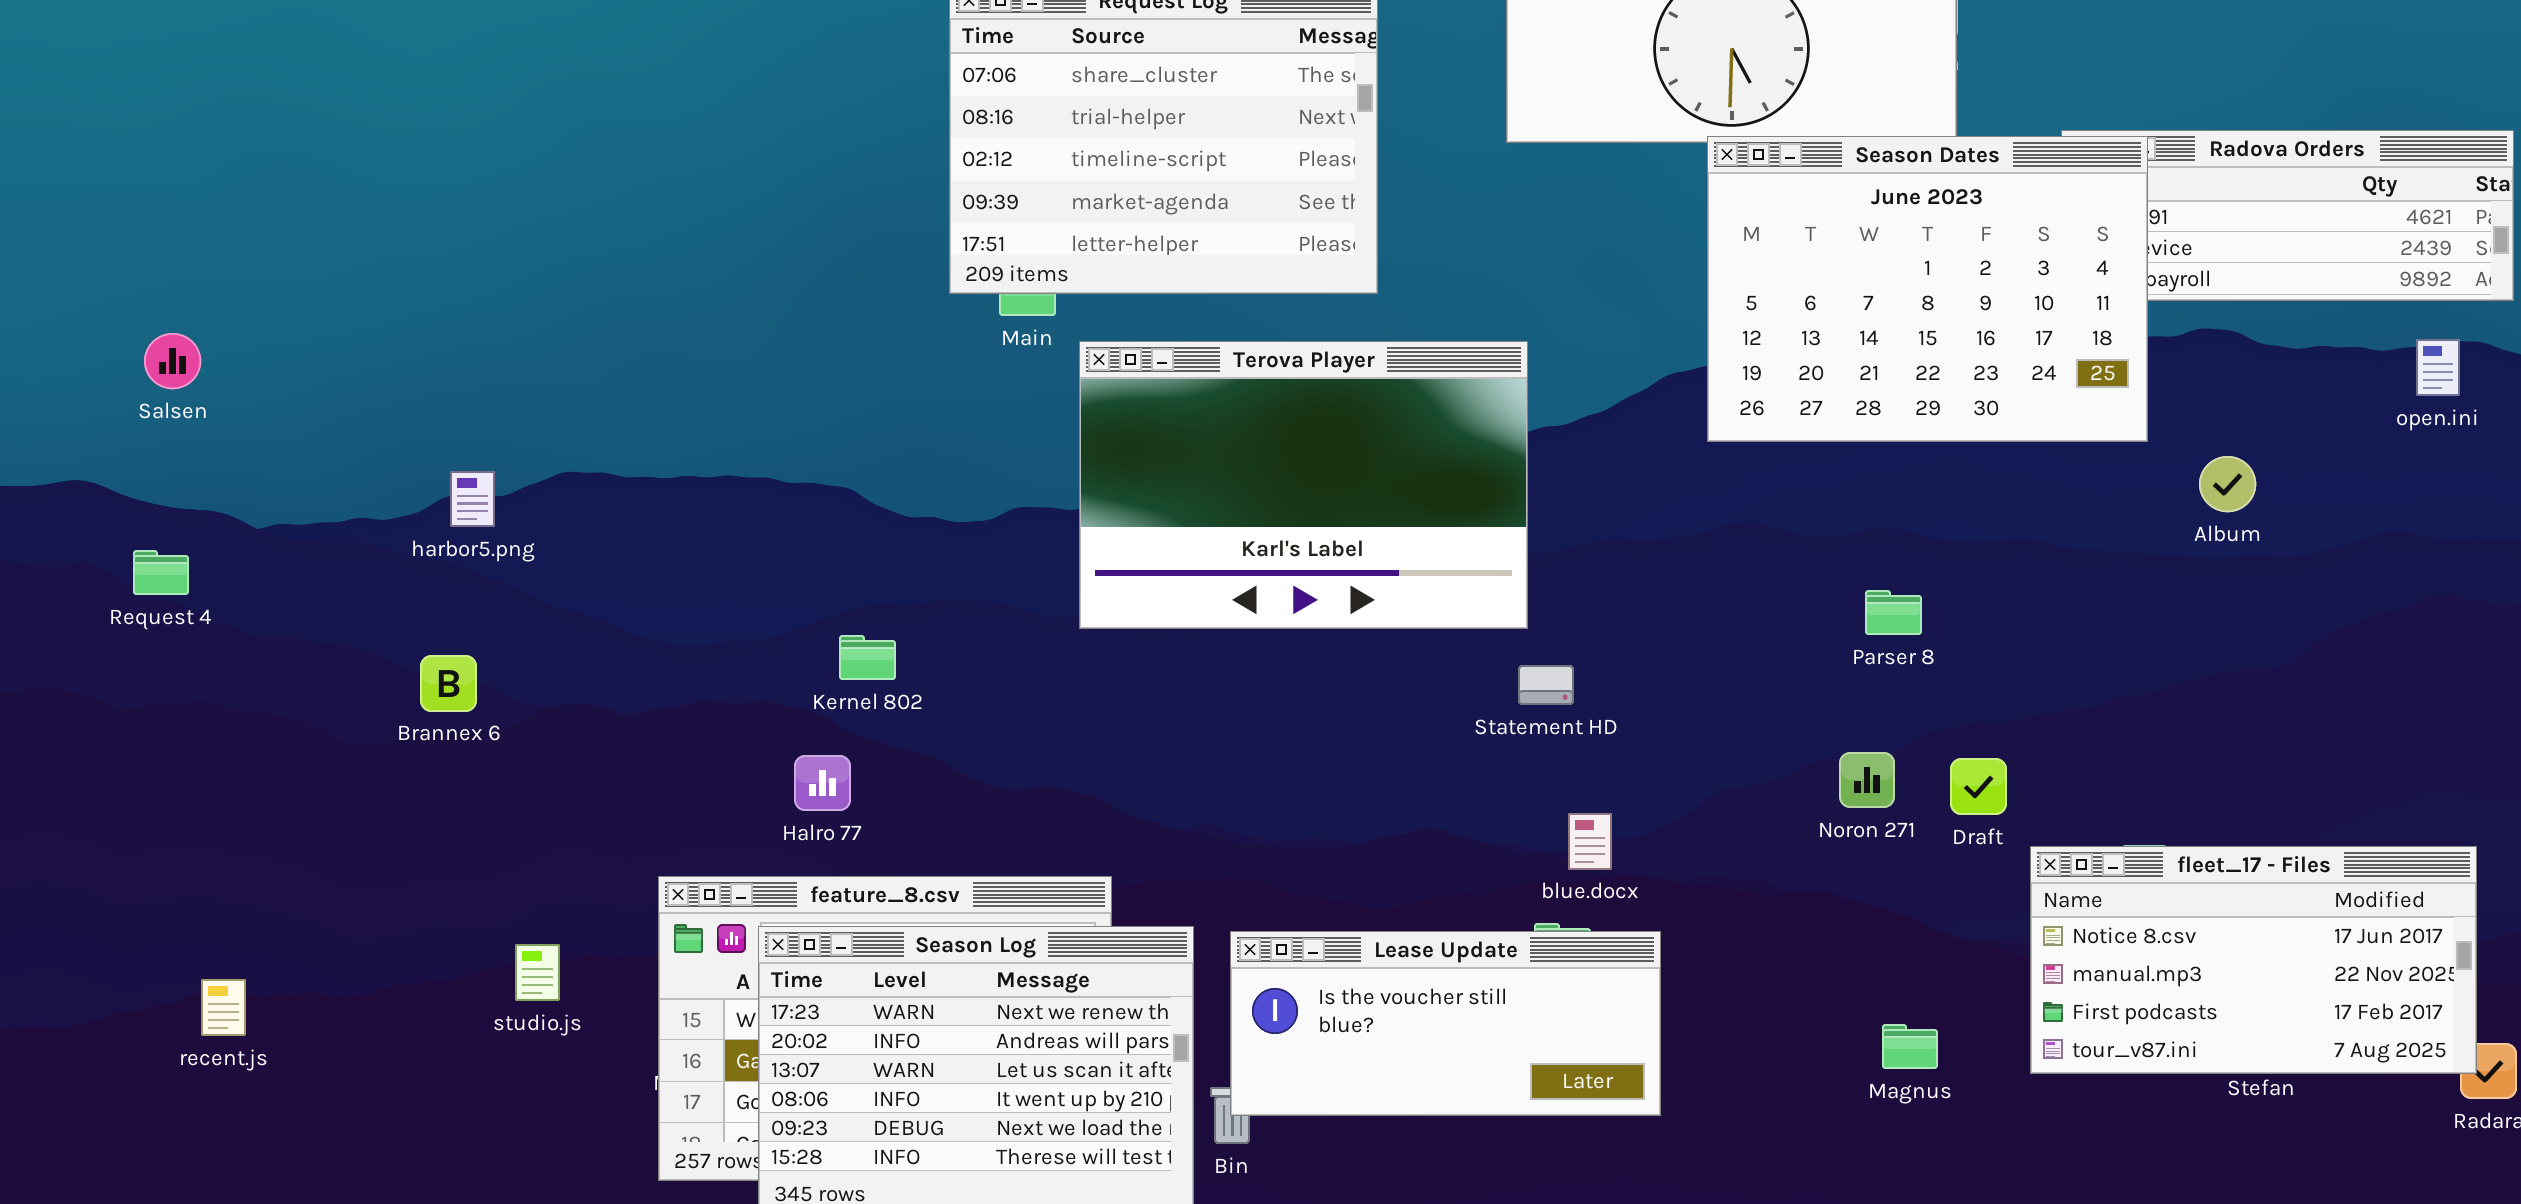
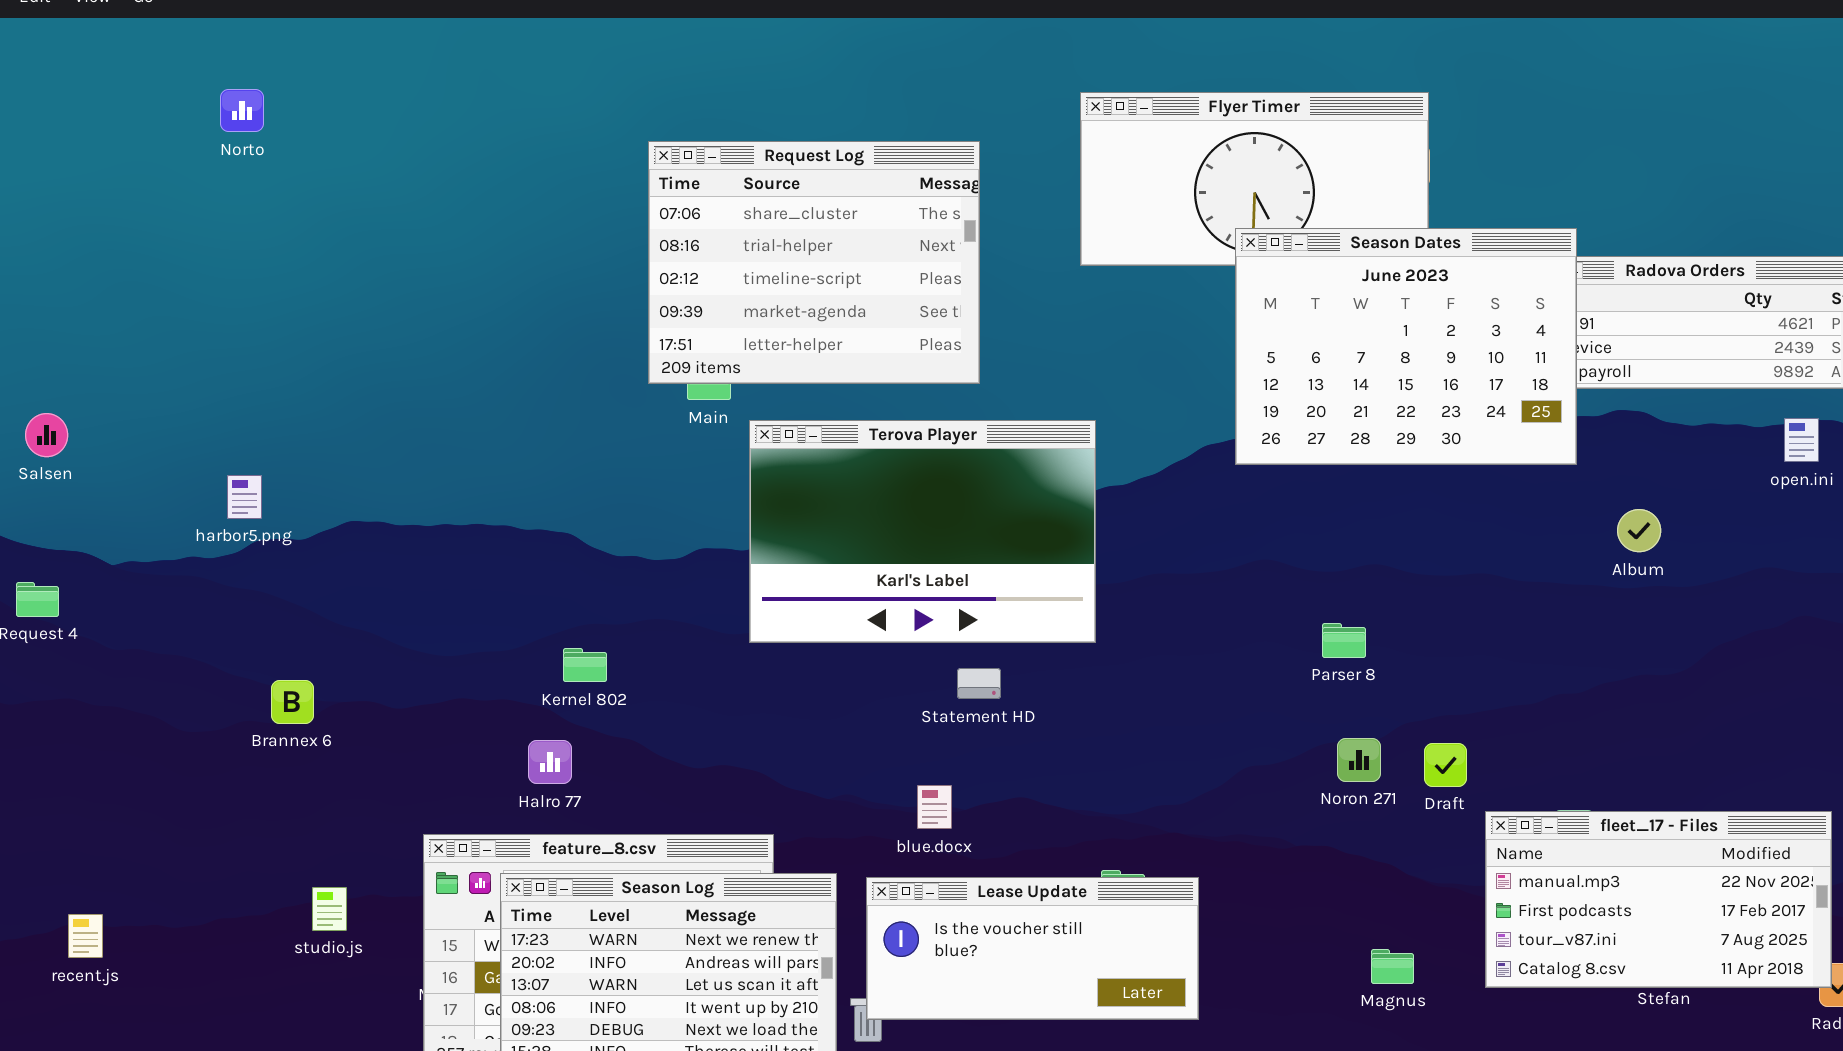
Season Dates: [1707,136,2148,442] -> [1235,228,1577,465], moved
harbor5.png: [450,471,495,527] -> [227,475,262,519], moved
Parser 8: [1865,590,1922,635] -> [1322,623,1366,658], moved
Brannex 6: [420,655,477,712] -> [271,680,314,724], moved
Statement HD: [1518,665,1574,705] -> [957,668,1001,699], moved
blue.docx: [1568,813,1612,870] -> [917,785,952,829], moved
fleet_17 - Files: [2030,846,2477,1074] -> [1485,811,1832,988], scrolled down 1 row

